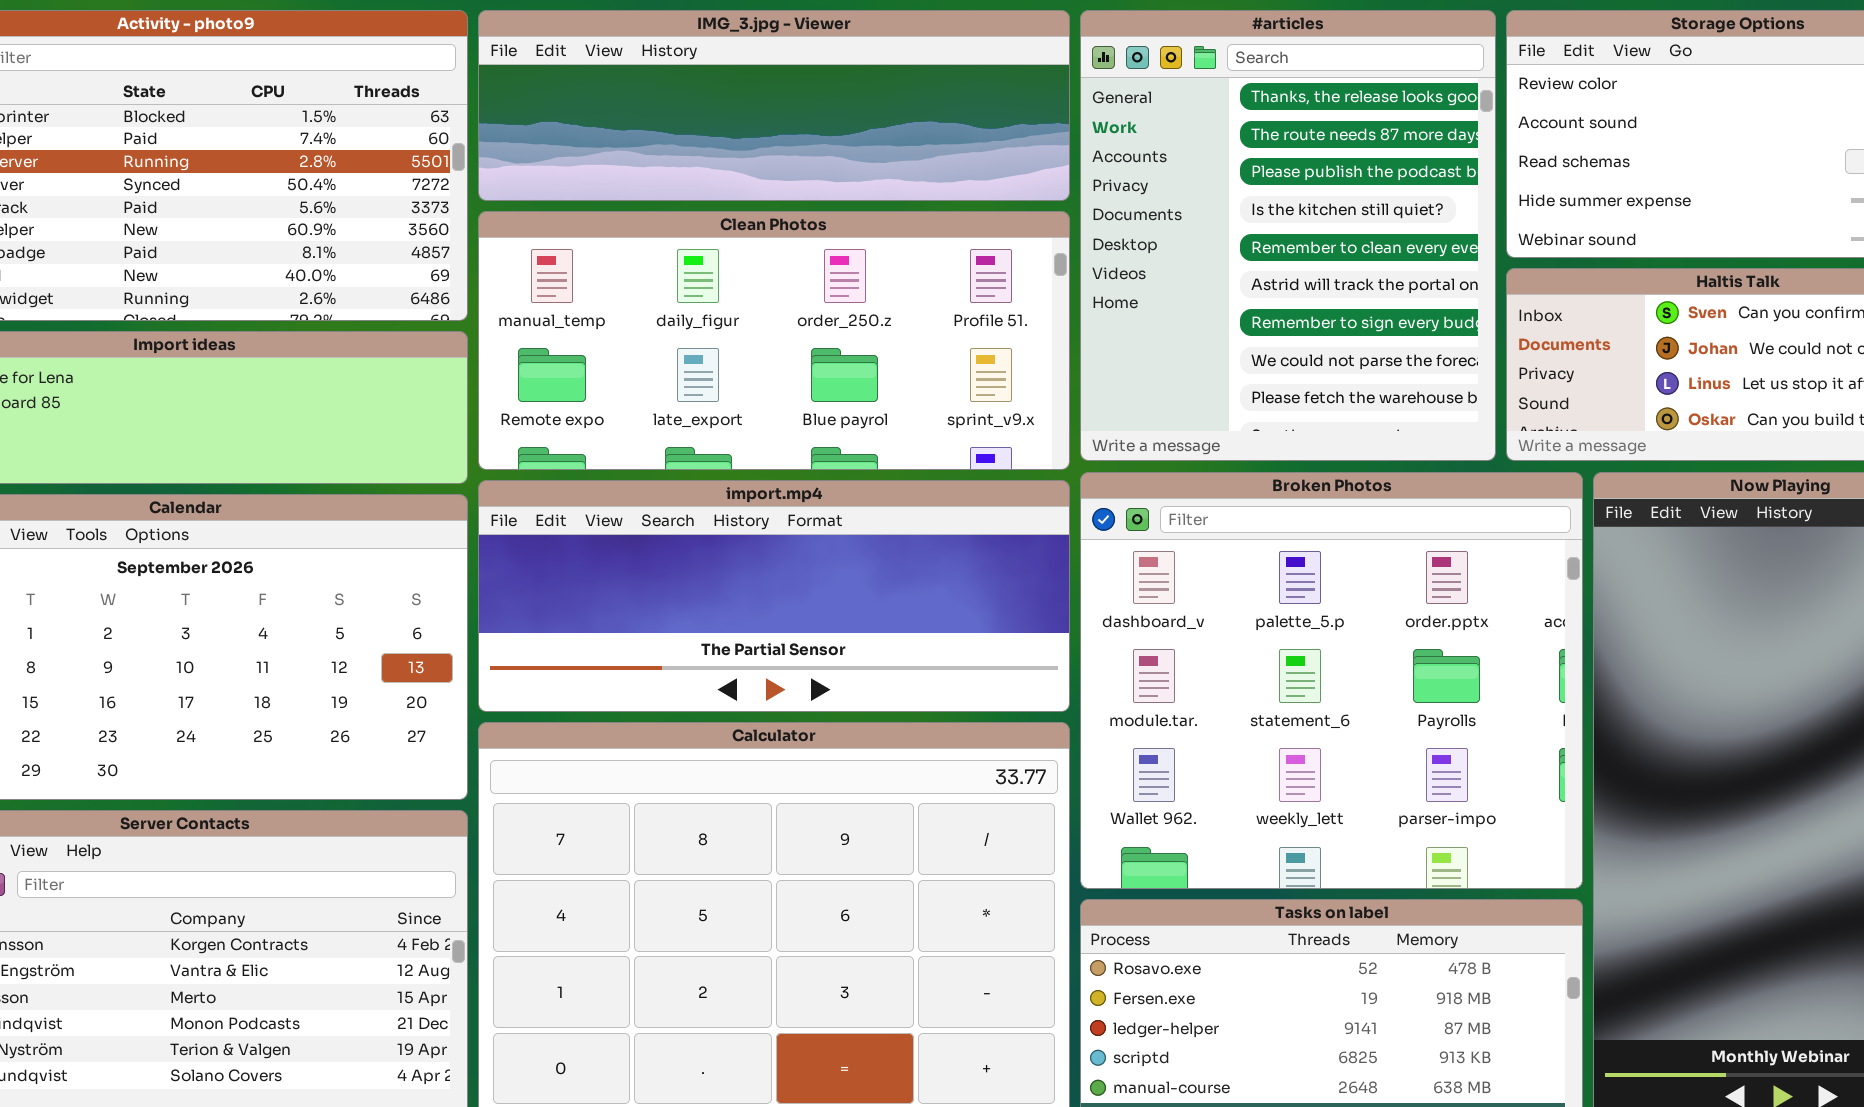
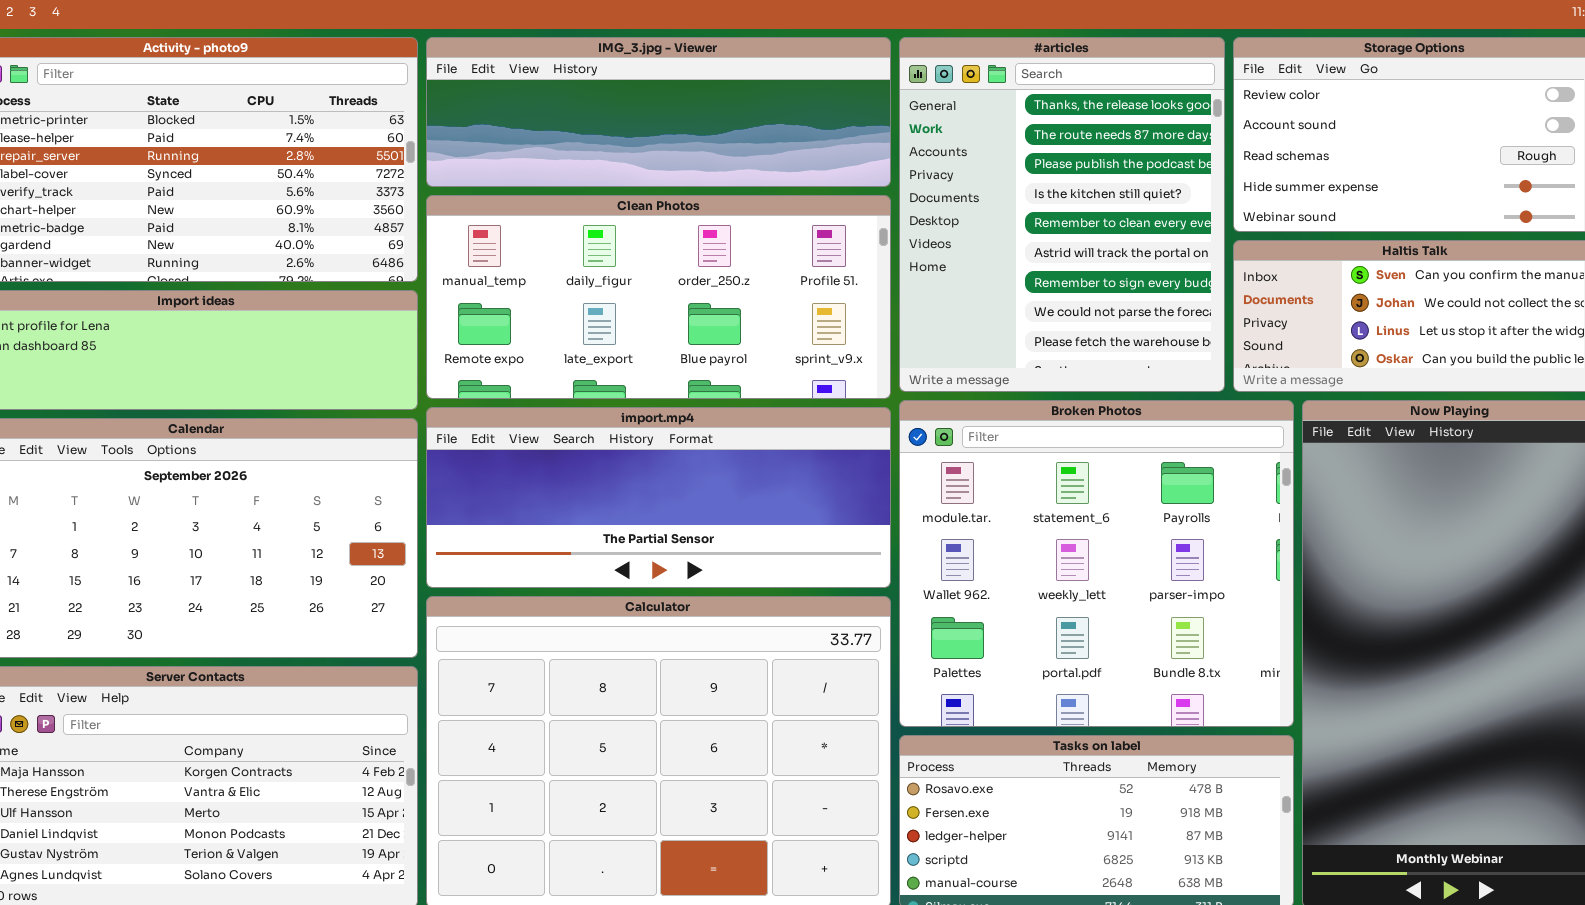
Broken Photos: [1080,472,1583,889] -> [899,400,1294,727], scrolled down 1 row

